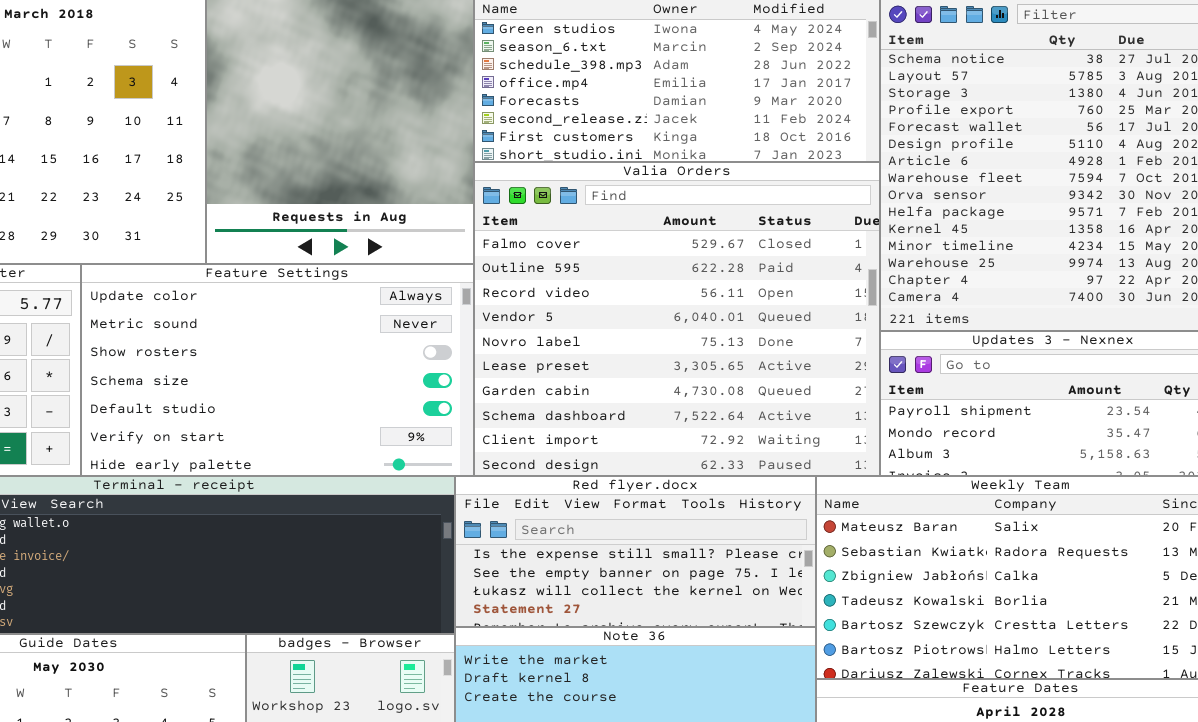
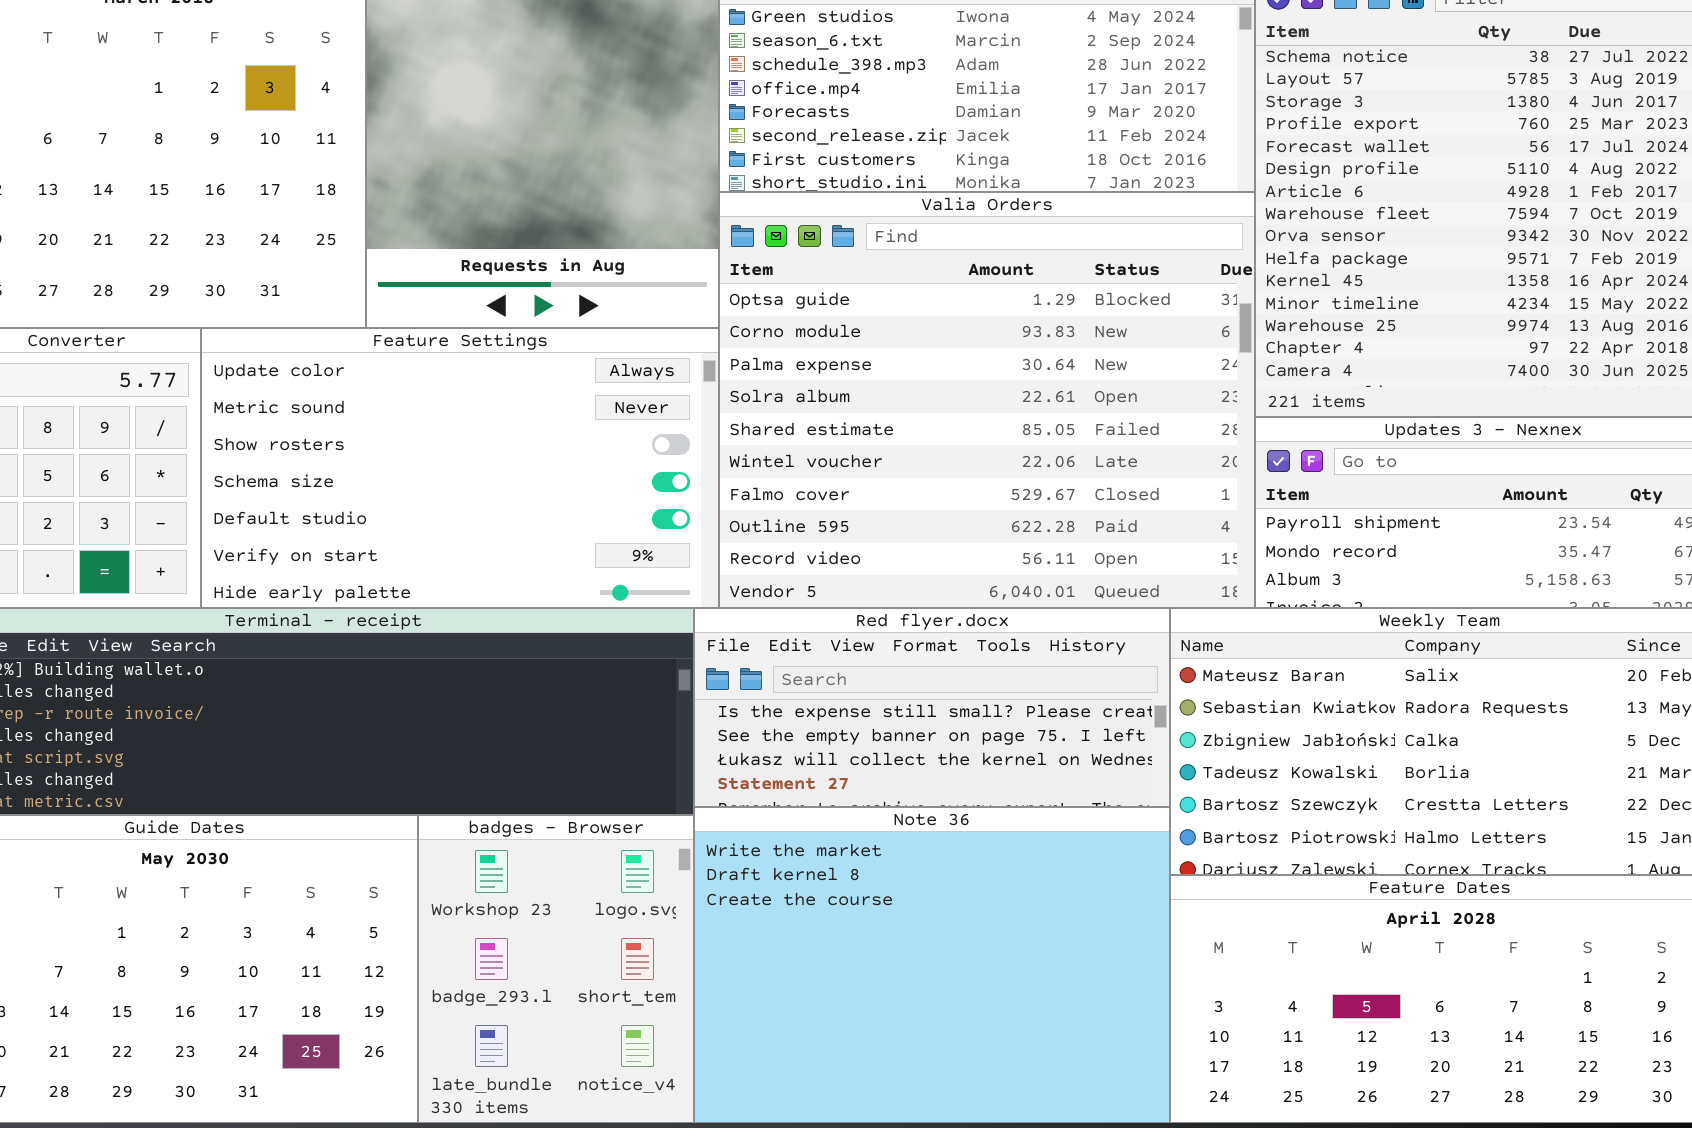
Valia Orders: [474,162,880,476] -> [719,192,1255,608], scrolled up 6 rows

